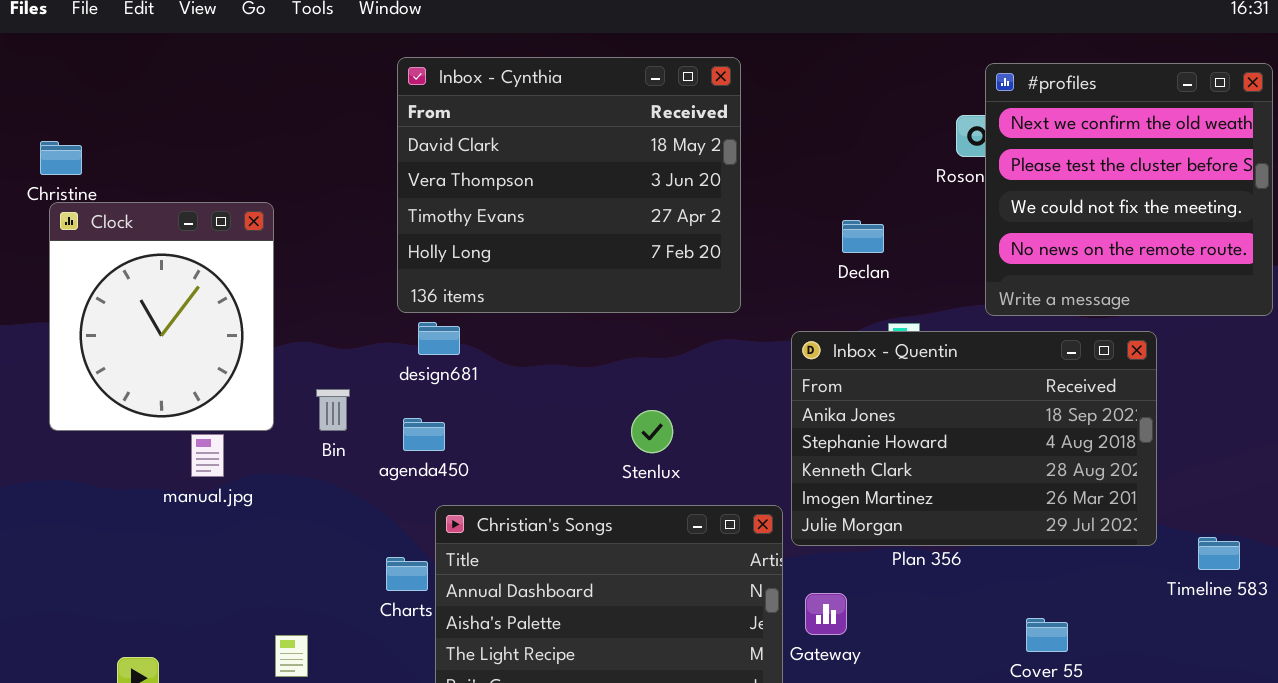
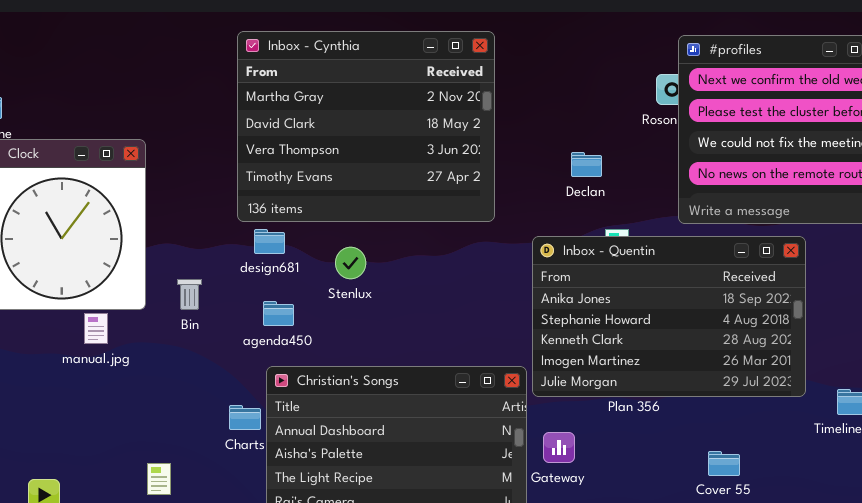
Inbox - Cynthia: [397,57,741,313] -> [237,31,495,222], scrolled up 1 row
Stenlux: [631,410,673,453] -> [335,247,366,279], moved
agenda450: [403,418,445,451] -> [263,301,294,326], moved

